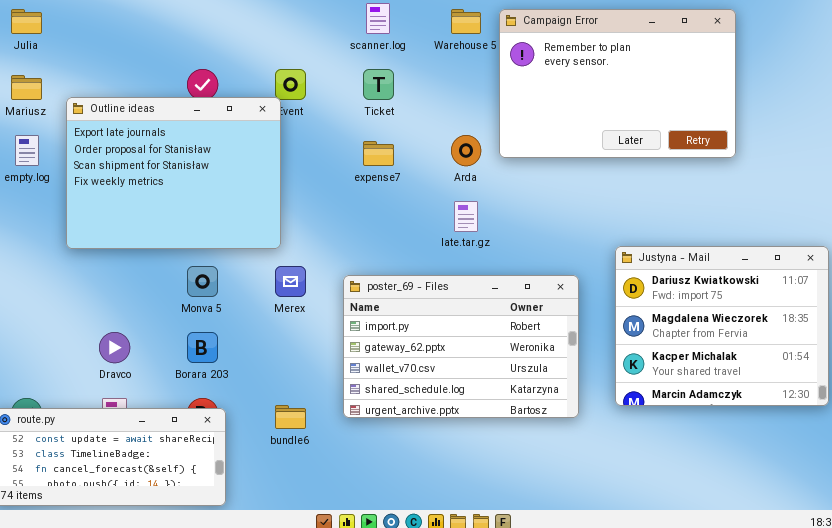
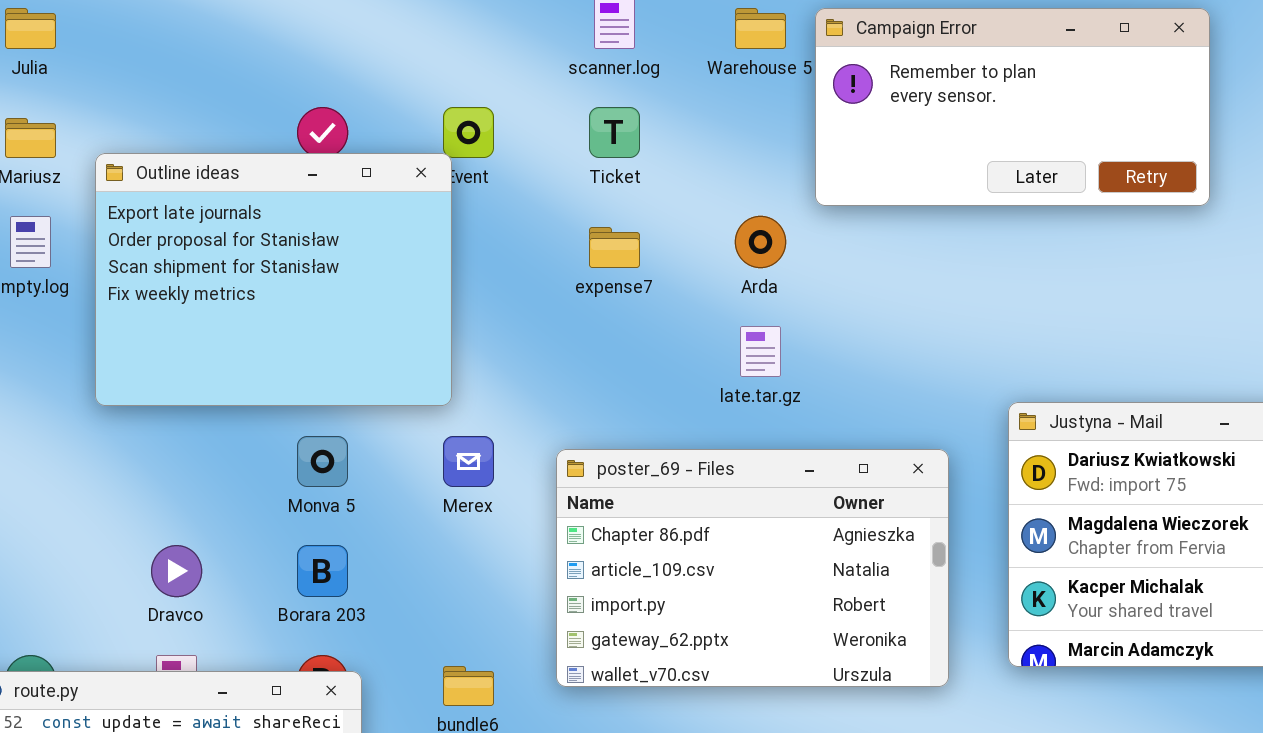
Campaign Error: [499,9,736,158] -> [815,8,1210,206], resized
poster_69 - Files: [343,275,579,418] -> [556,449,949,687], scrolled up 2 rows

